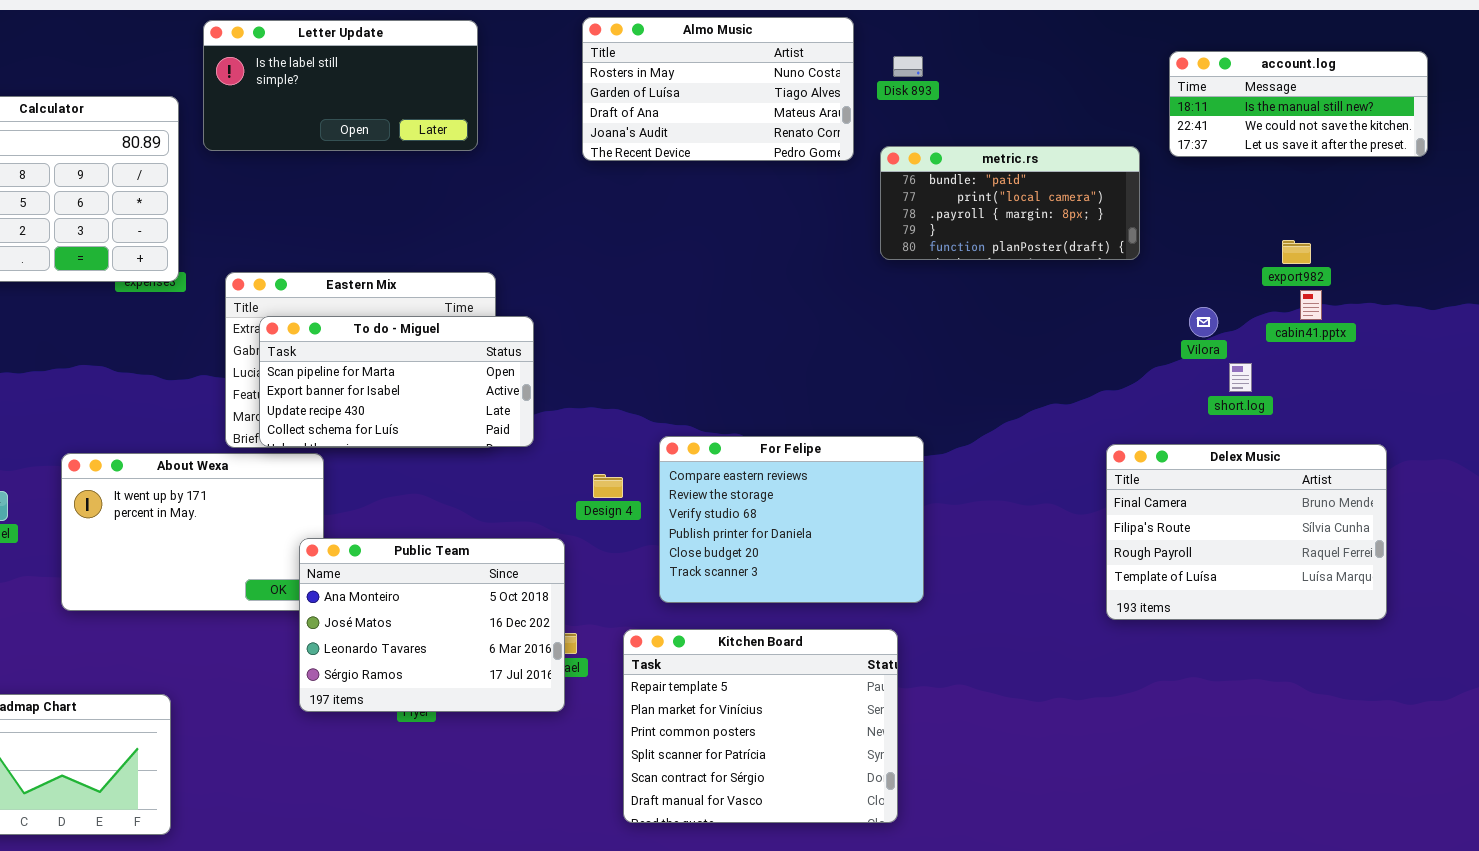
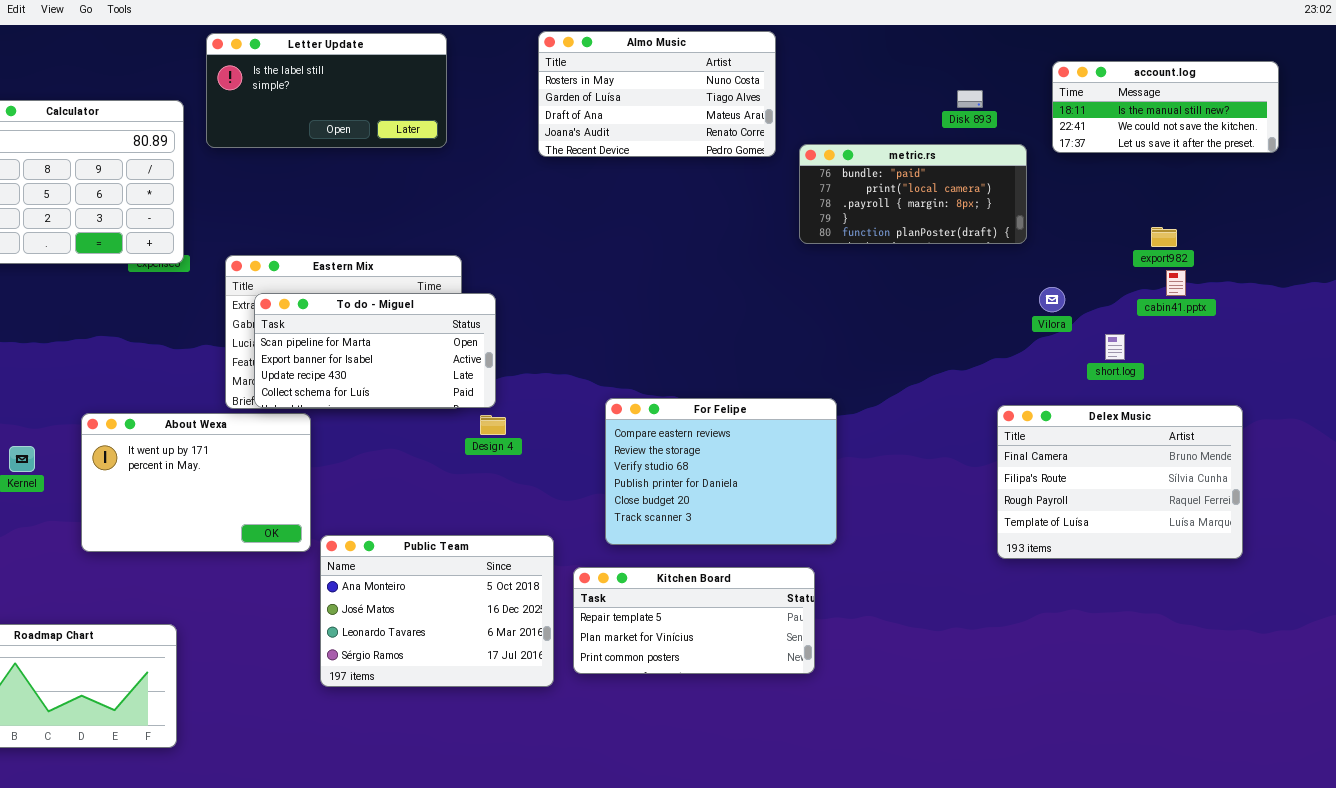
Disk 893: [893,56,923,77] -> [957,90,983,108], moved
Vilora: [1189,307,1218,337] -> [1039,287,1065,312], moved
Design 4: [593,474,623,498] -> [480,415,506,435], moved
Public Team: [299,538,565,712] -> [320,535,554,687], moved
Kitchen Board: [623,629,898,823] -> [573,567,815,674], resized

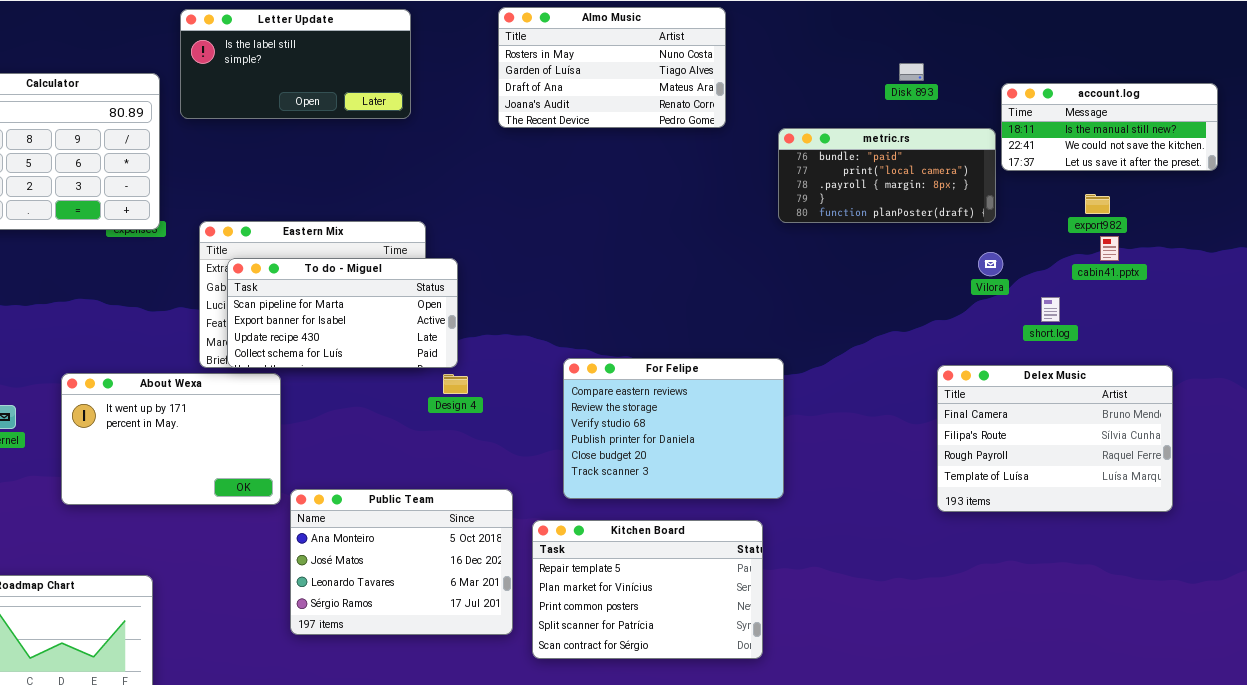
account.log: [1052,61,1279,153] -> [1001,83,1218,171], moved
metric.rs: [799,144,1027,244] -> [778,128,996,223], moved
Kitchen Board: [573,567,815,674] -> [532,520,763,659], resized

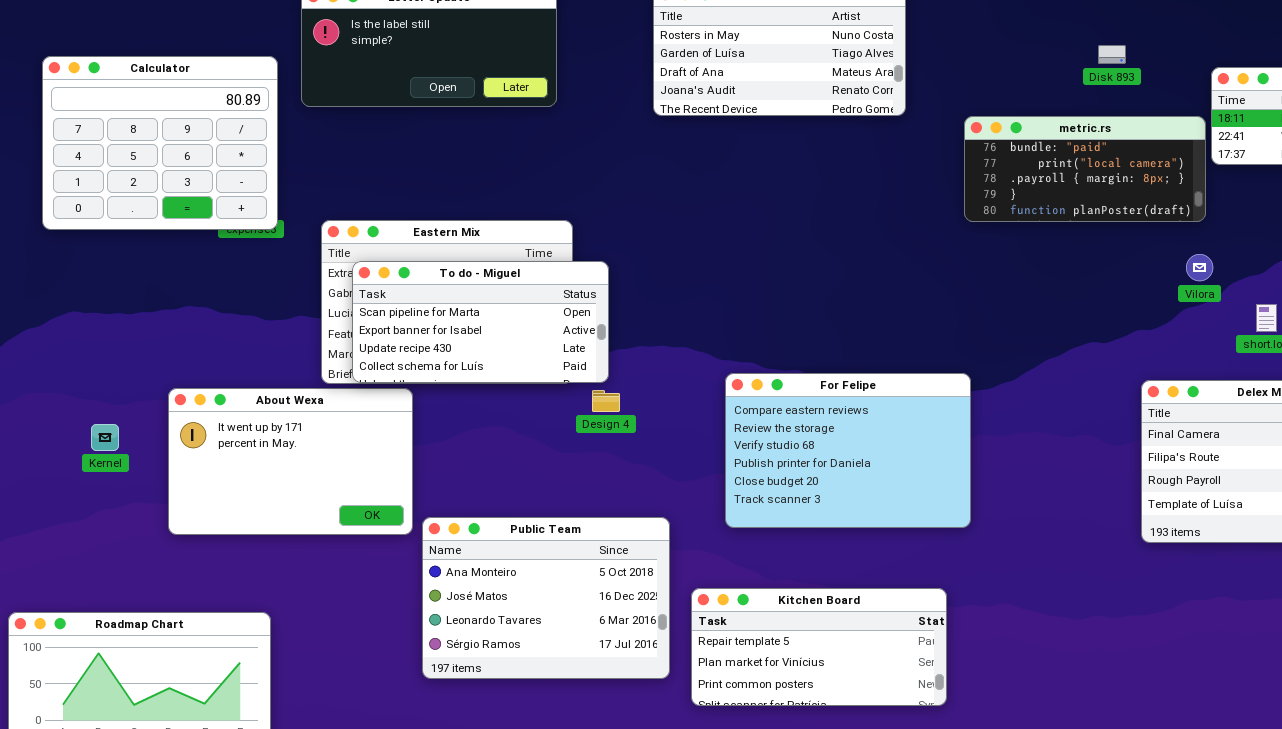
Kitchen Board: [532,520,763,659] -> [691,588,947,706], resized

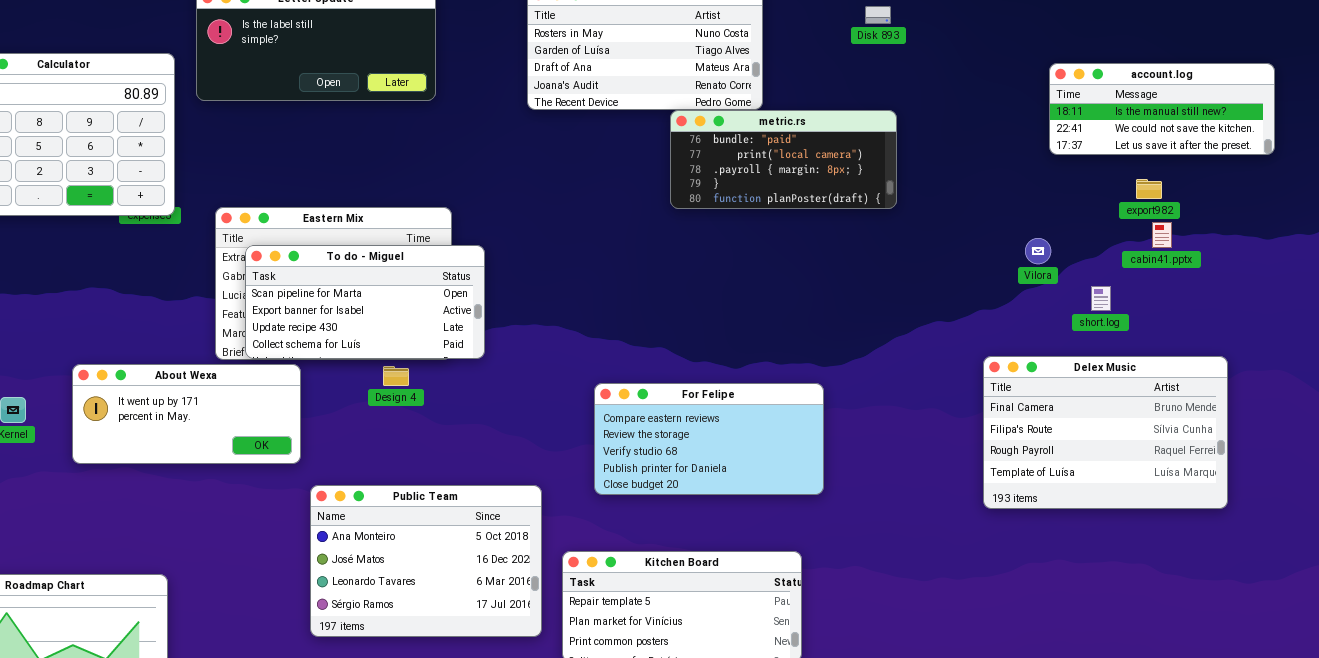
Disk 893: [1098,45,1126,64] -> [865,6,891,24], moved
metric.rs: [964,116,1206,222] -> [670,110,897,209], moved
For Felipe: [725,373,971,528] -> [594,383,824,495], resized
About Wexa: [168,388,413,535] -> [72,364,301,464], resized
Design 4: [592,390,620,412] -> [383,366,409,386], moved

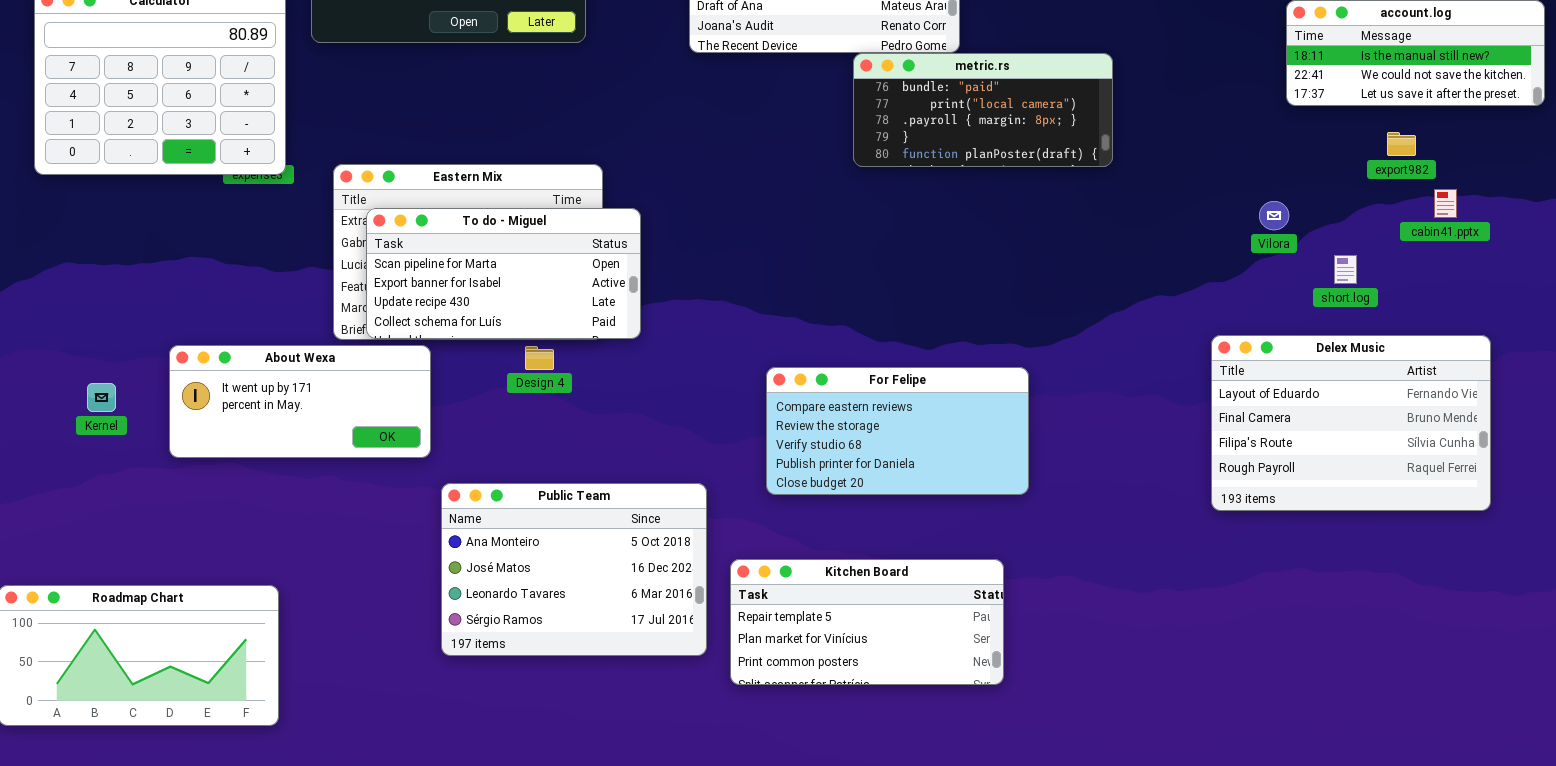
cabin41.pptx: [1152,222,1172,248] -> [1434,189,1457,218], moved
Delex Music: [983,356,1228,509] -> [1211,335,1491,511], scrolled up 1 row

